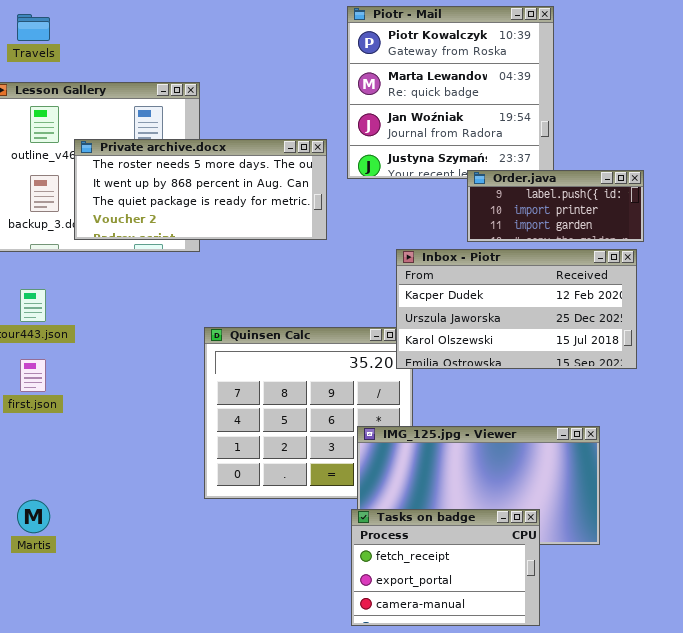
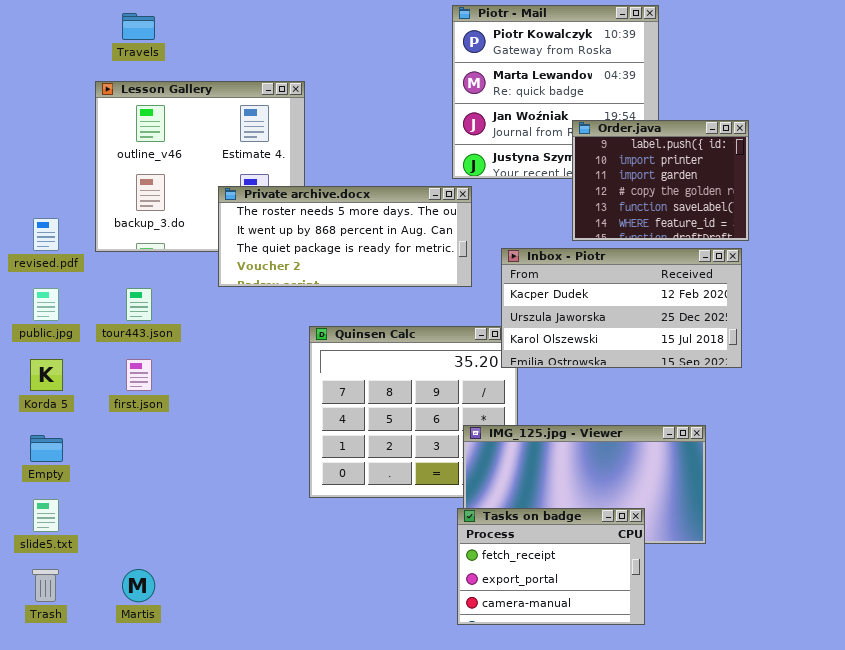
Private archive.docx: [74,139,327,240] -> [218,186,472,287], moved
Order.java: [467,170,644,242] -> [572,120,749,241], resized
Martis: [17,500,50,533] -> [122,569,155,602], moved

